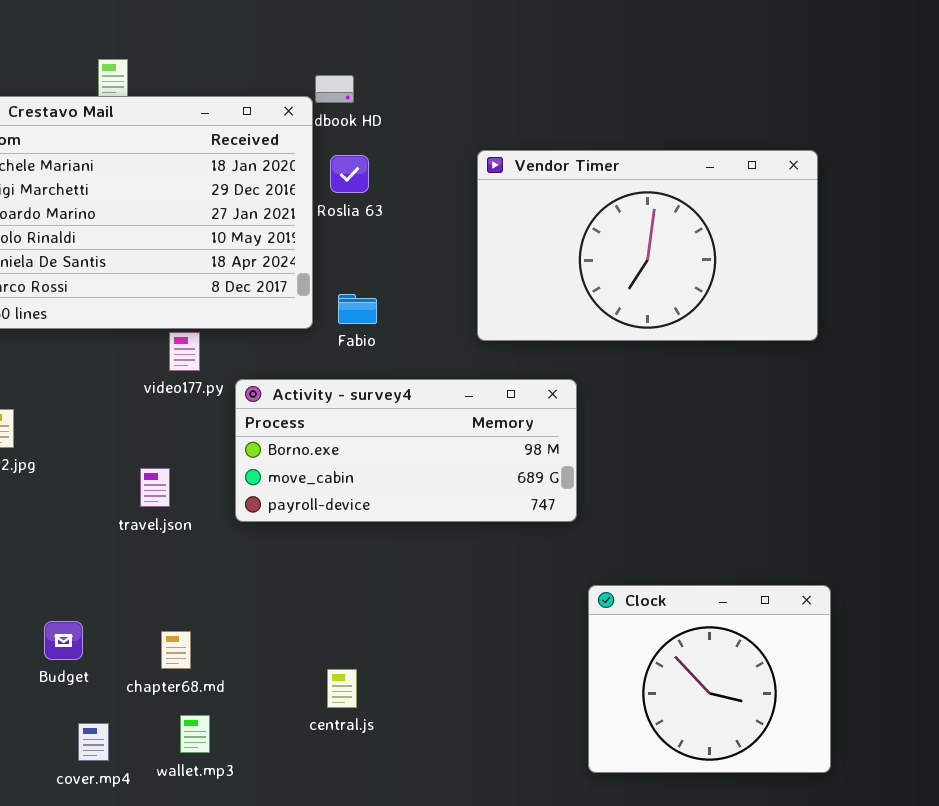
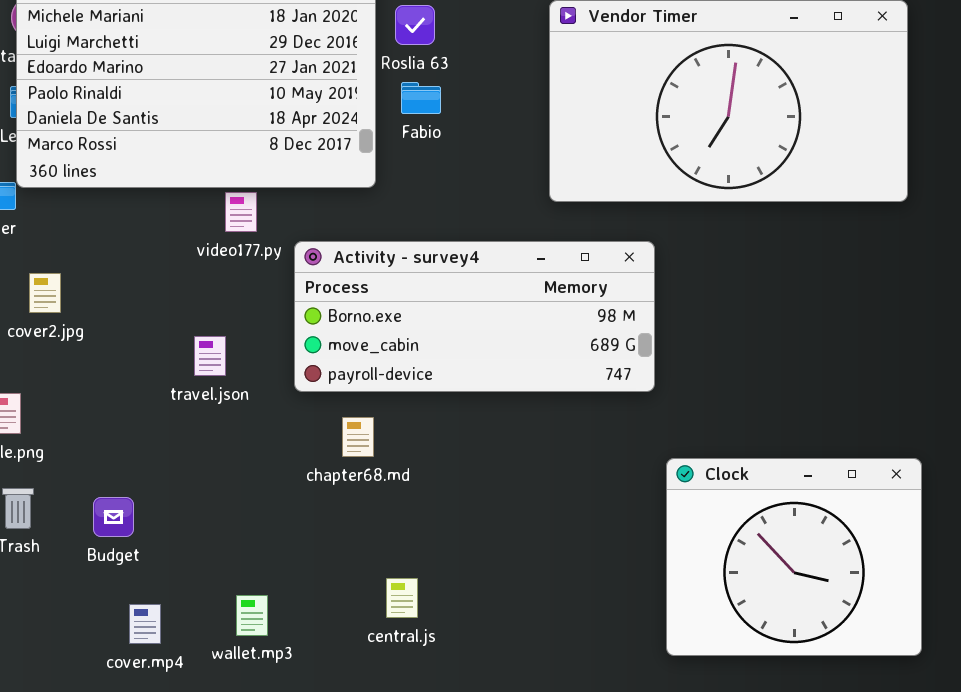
Fabio: [338,294,377,324] -> [401,82,441,114], moved
chapter68.md: [161,631,191,669] -> [342,417,374,457], moved
central.js: [327,669,357,708] -> [386,578,418,618], moved

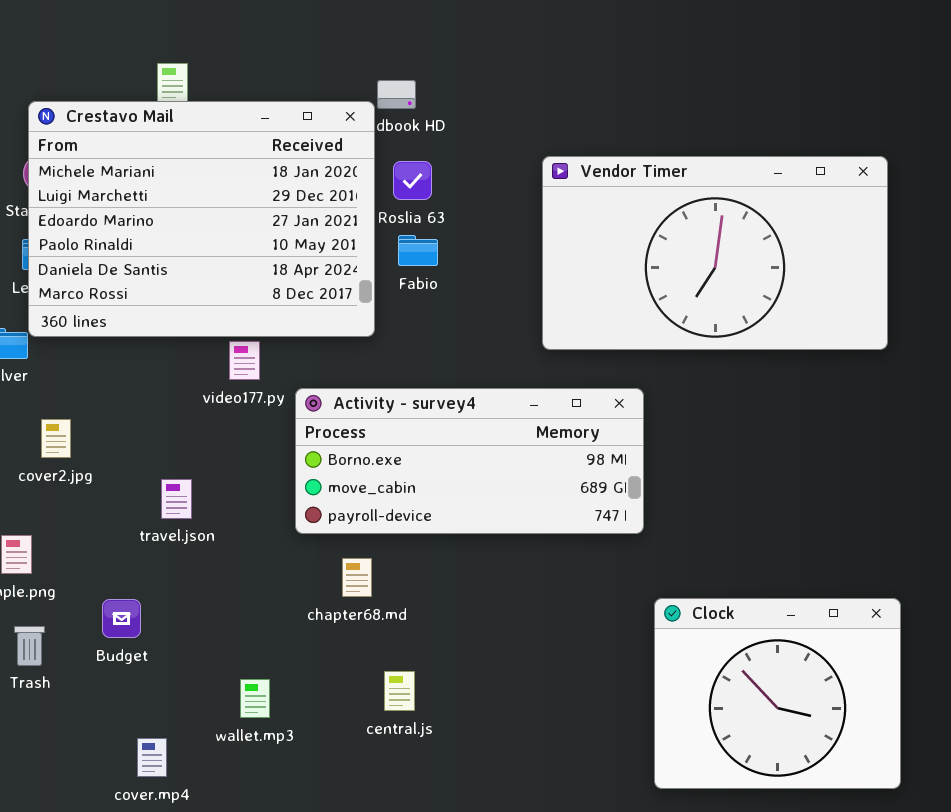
travel.json: [194,336,226,376] -> [161,479,192,519], moved
Budget: [93,497,134,537] -> [102,599,141,638], moved
central.js: [386,578,418,618] -> [384,671,415,711], moved
wallet.mp3: [236,595,268,636] -> [240,679,270,718], moved

